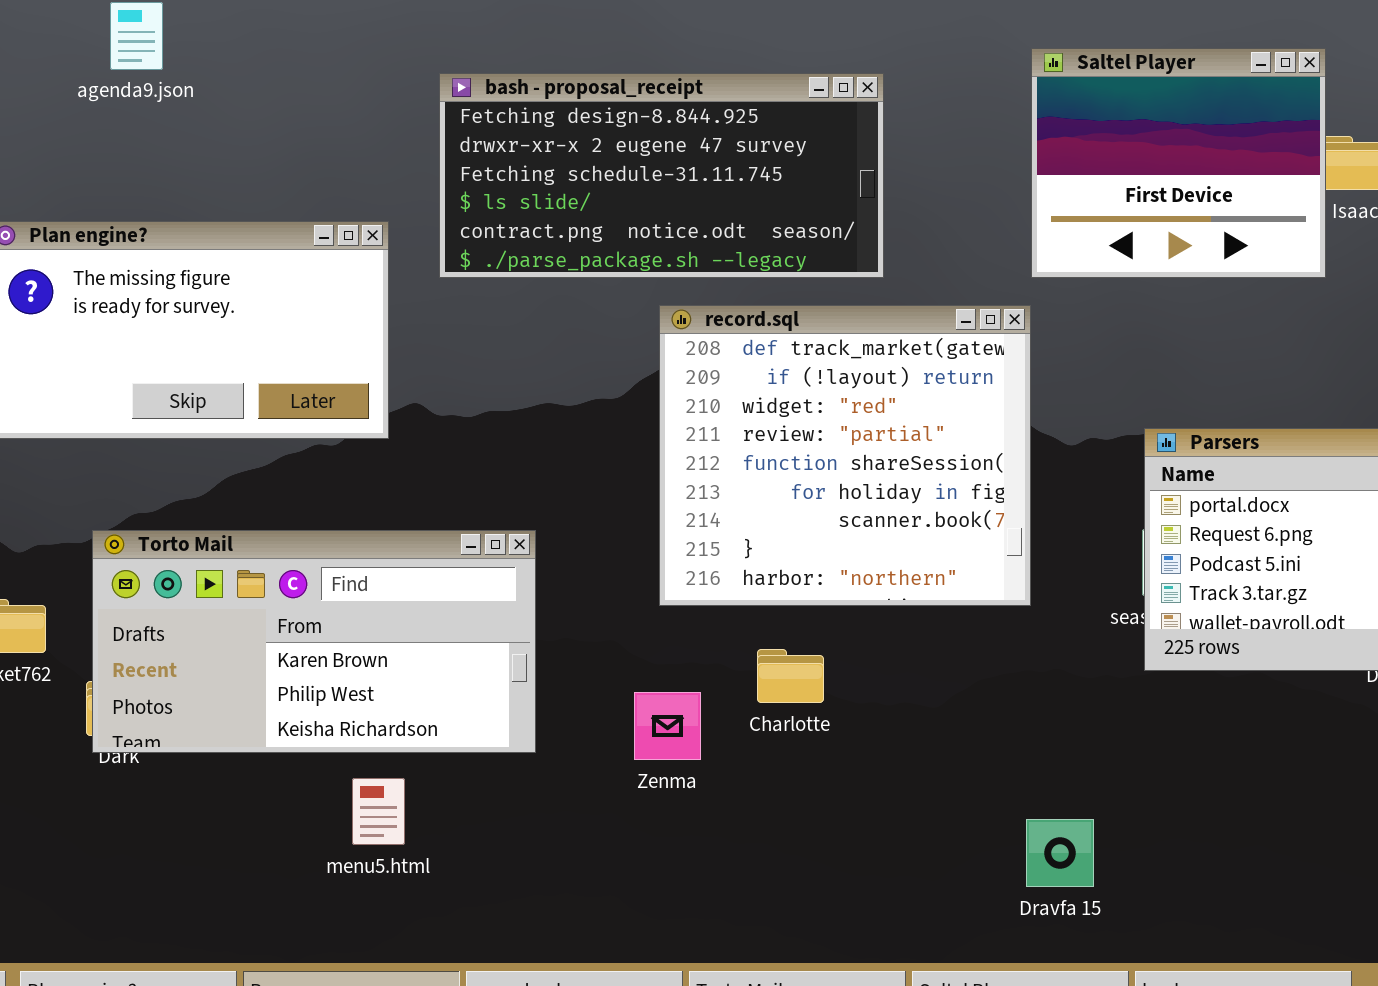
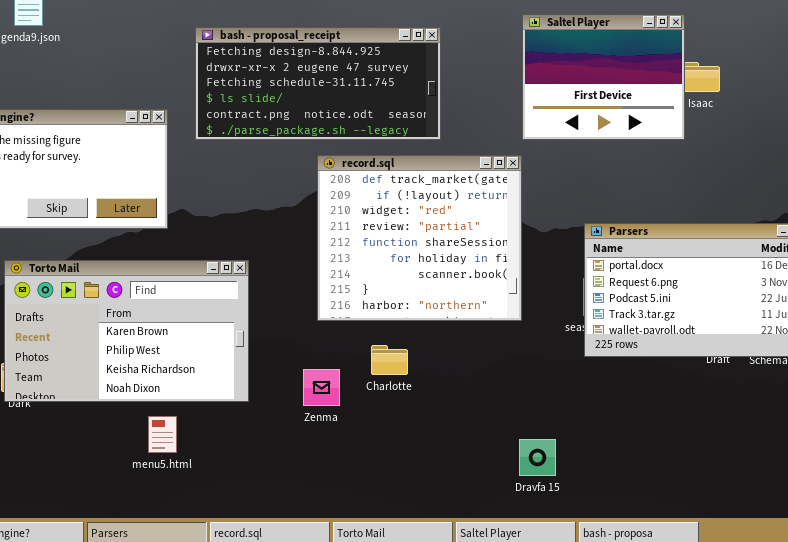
Torto Mail: [92,530,536,753] -> [4,260,249,402], resized

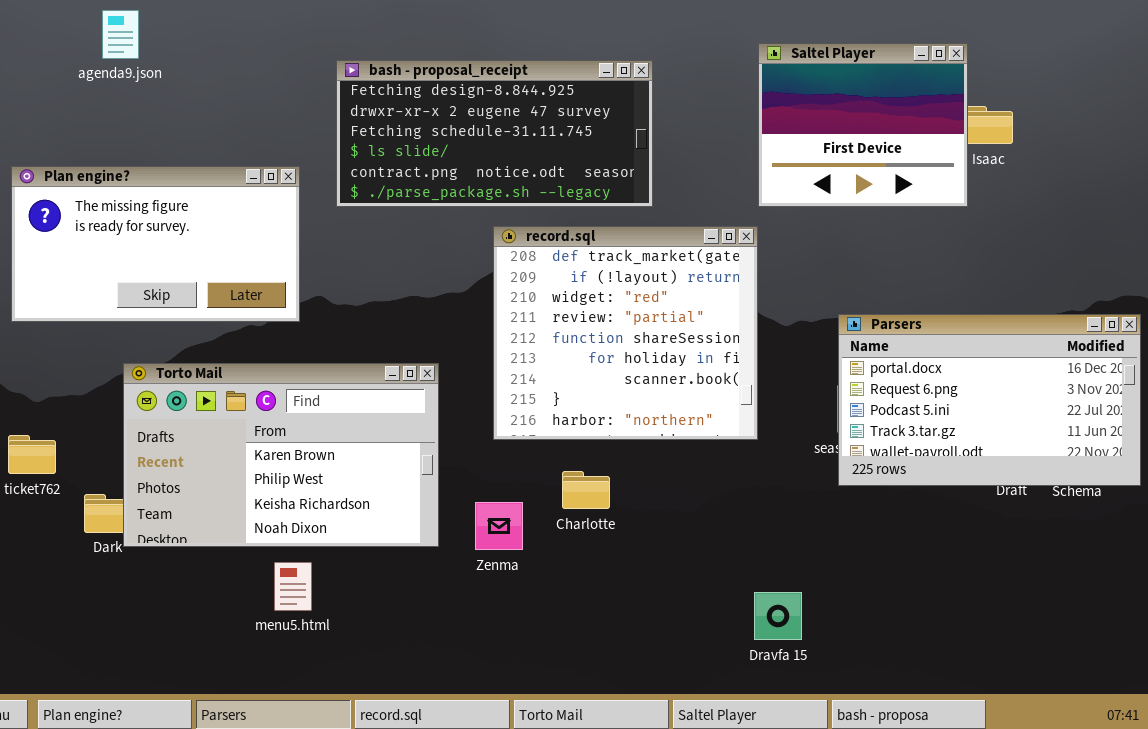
Torto Mail: [4,260,249,402] -> [123,363,439,547], moved

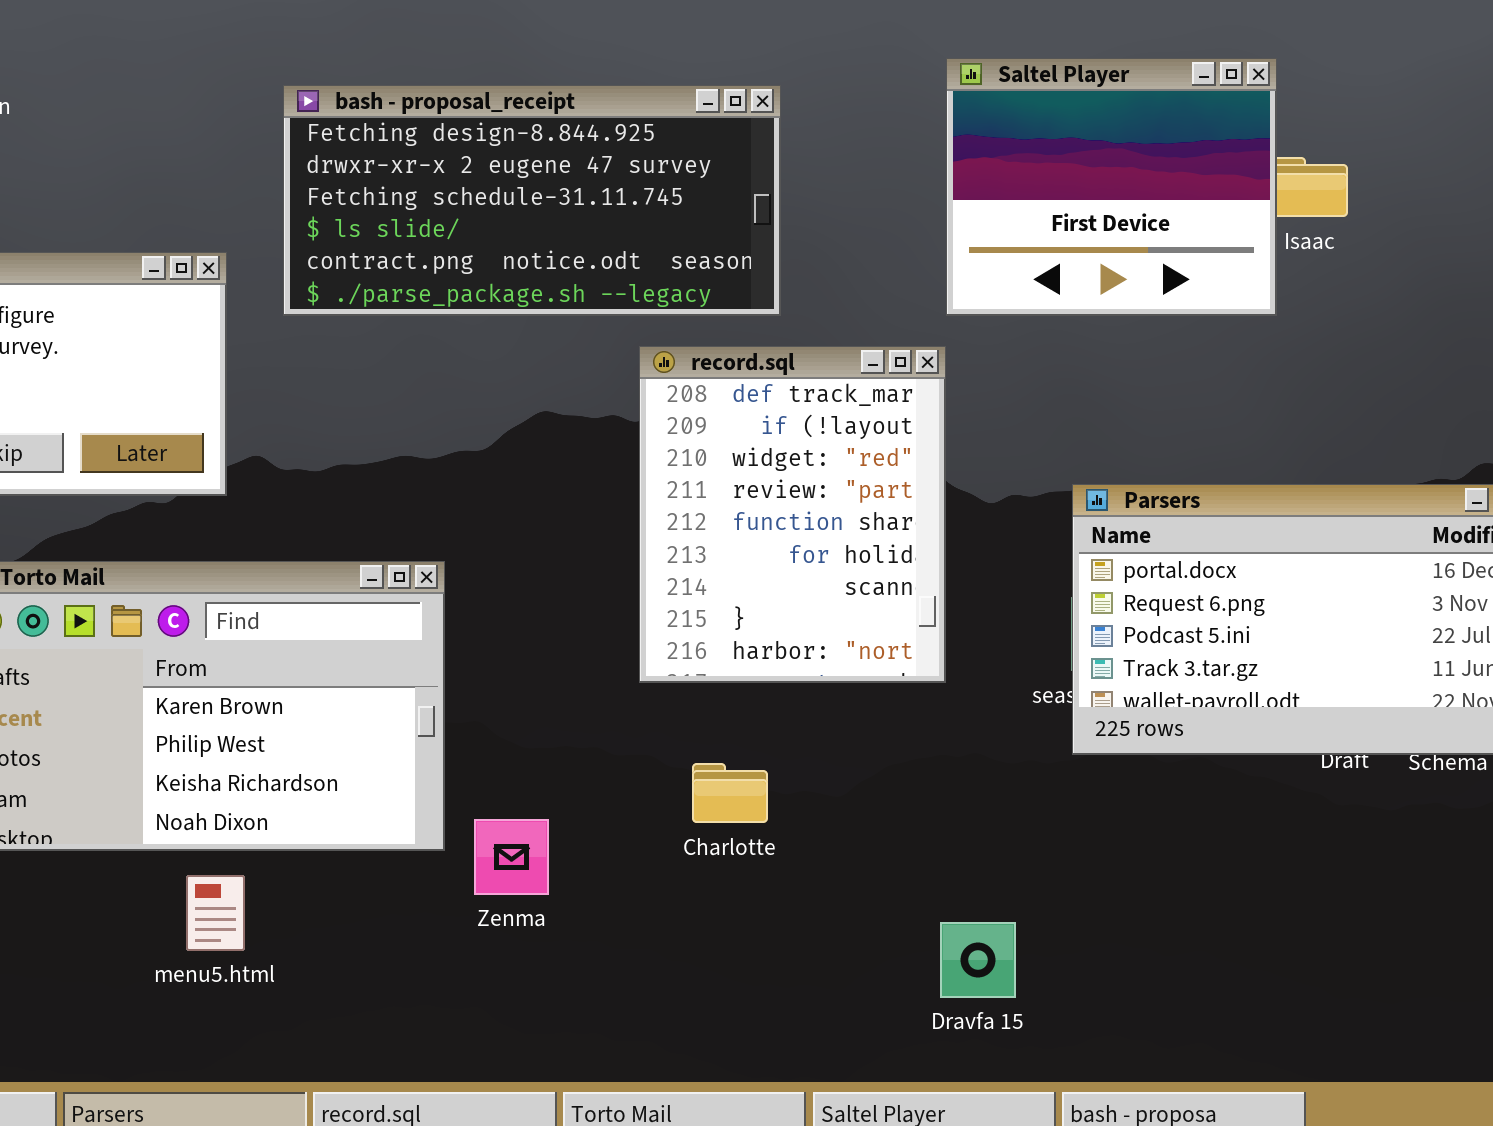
record.sql: [493,226,758,440] -> [639,346,946,683], resized
Charlotte: [562,471,610,509] -> [692,763,768,823], moved
Zenma: [475,502,523,550] -> [474,819,549,895], moved

